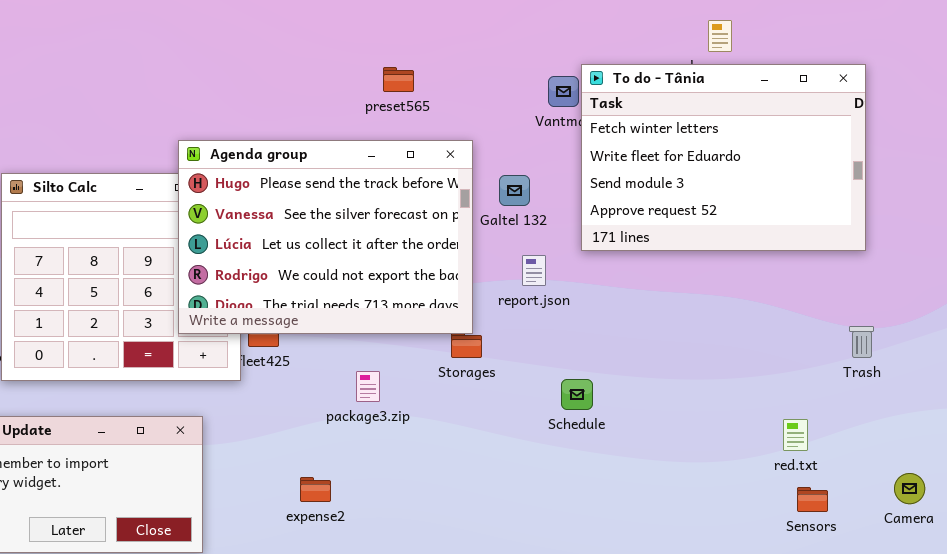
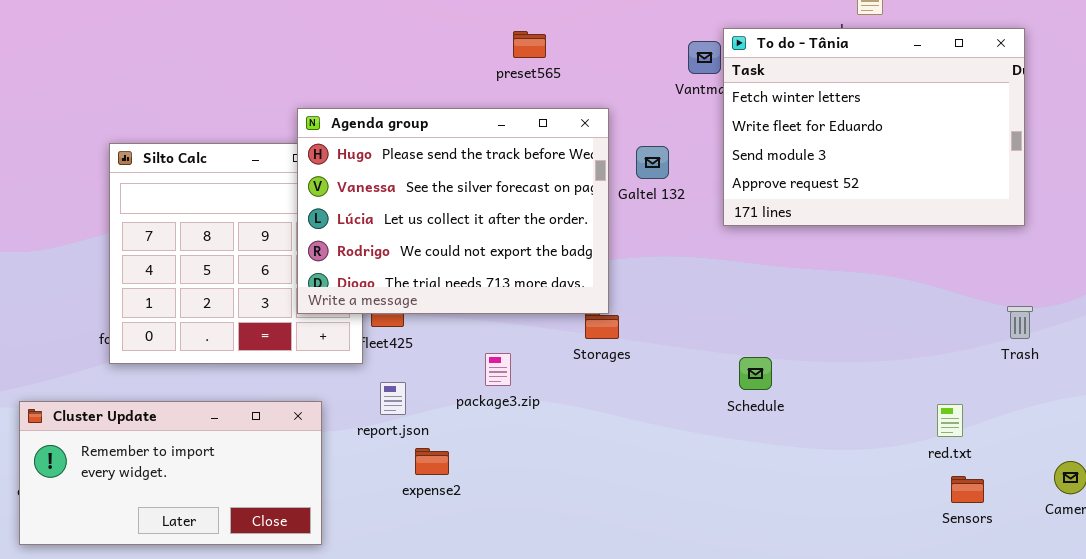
report.json: [522,255,546,286] -> [380,382,406,415], moved
Schedule: [561,379,593,410] -> [739,357,772,390], moved
expense2: [300,477,331,502] -> [415,448,449,475], moved

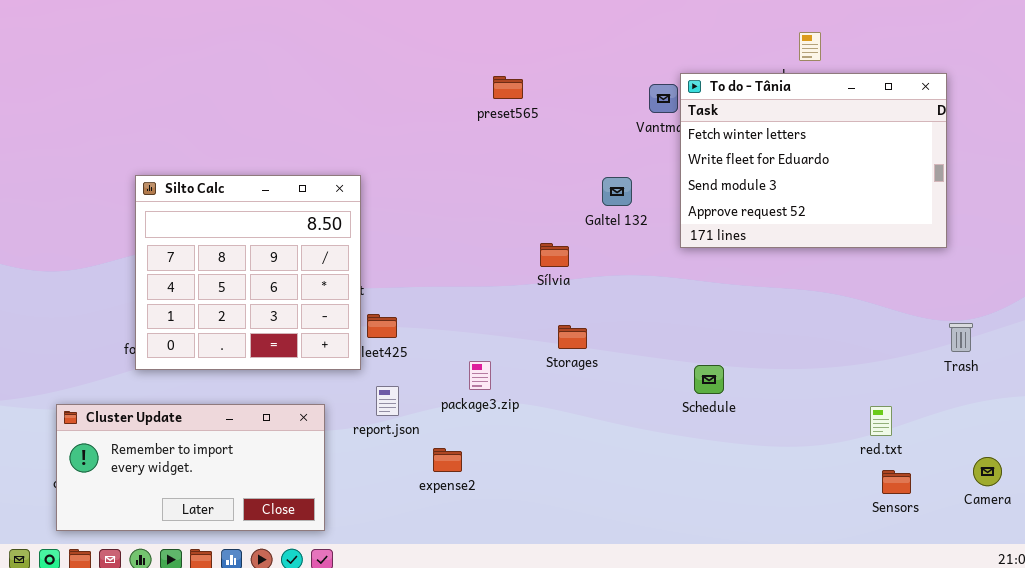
Agenda group: [297,108,609,314] -> none, closed
Trash: [1007,306,1033,339] -> [949,323,973,352], moved
expense2: [415,448,449,475] -> [433,448,462,472], moved

